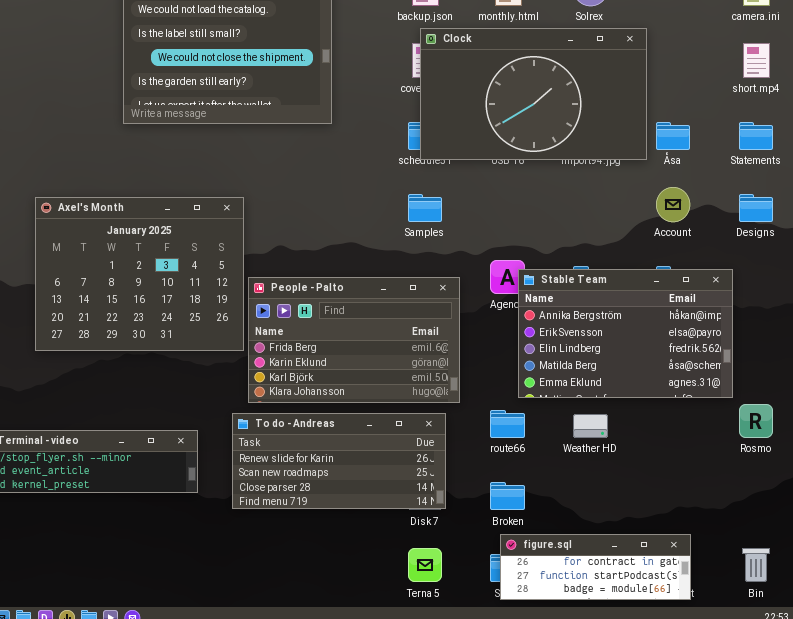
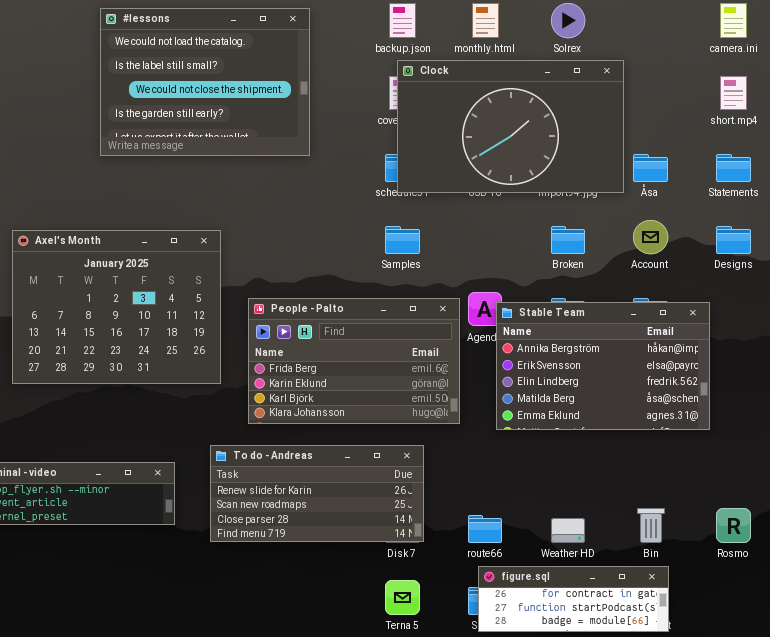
People - Palto: [248,277,460,403] -> [248,298,460,424], moved
Rosmo: [739,404,773,438] -> [716,508,751,543], moved
route66: [490,410,525,438] -> [468,515,502,543], moved
Weather HD: [573,414,608,438] -> [551,518,585,543], moved
Broken: [490,482,525,510] -> [551,226,585,254], moved
Bin: [742,548,770,582] -> [637,508,665,543], moved

